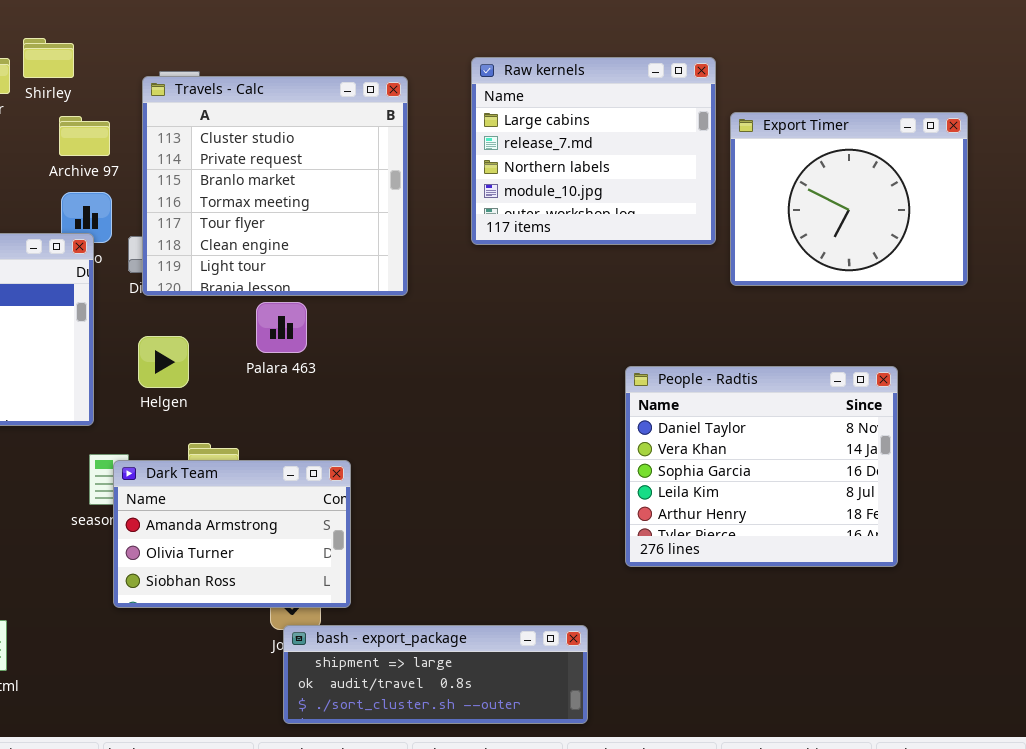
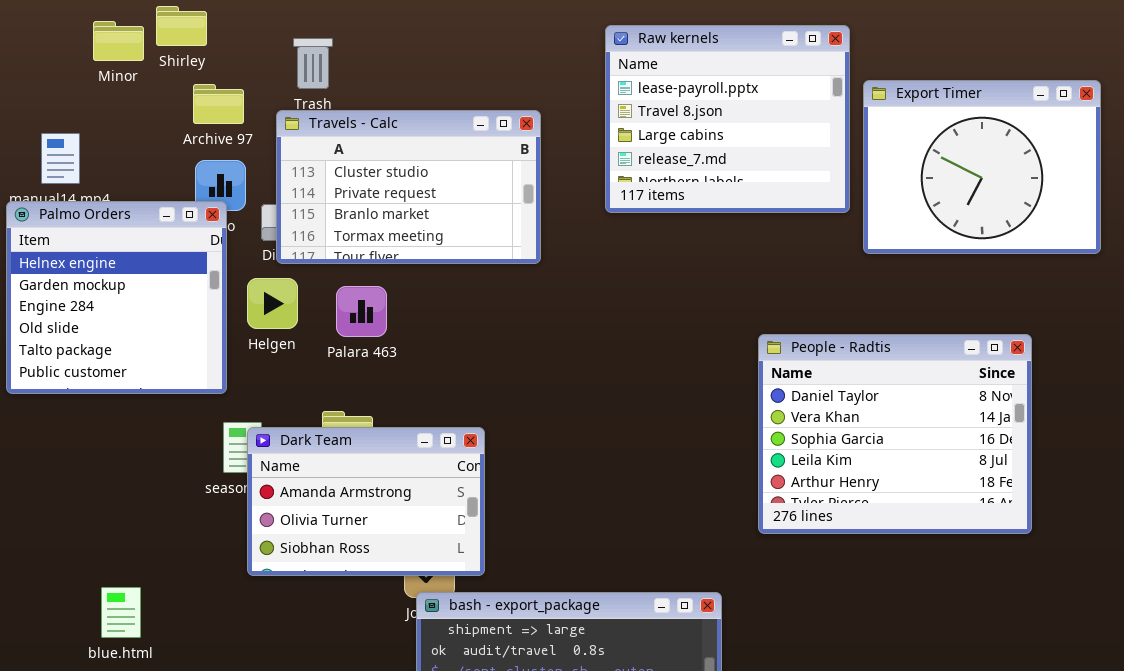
Raw kernels: [471,57,716,245] -> [605,25,850,213], scrolled up 2 rows
Travels - Calc: [142,76,408,296] -> [276,110,541,264], resized
Palara 463: [256,302,307,353] -> [336,286,387,337], moved
Helgen: [138,336,189,388] -> [247,278,298,329], moved

